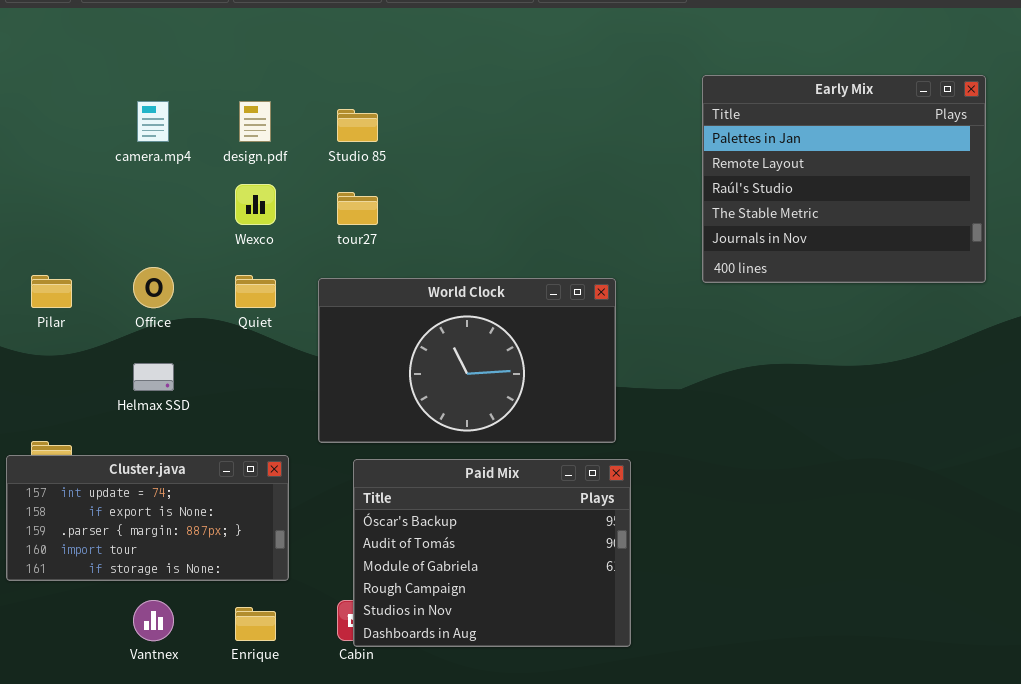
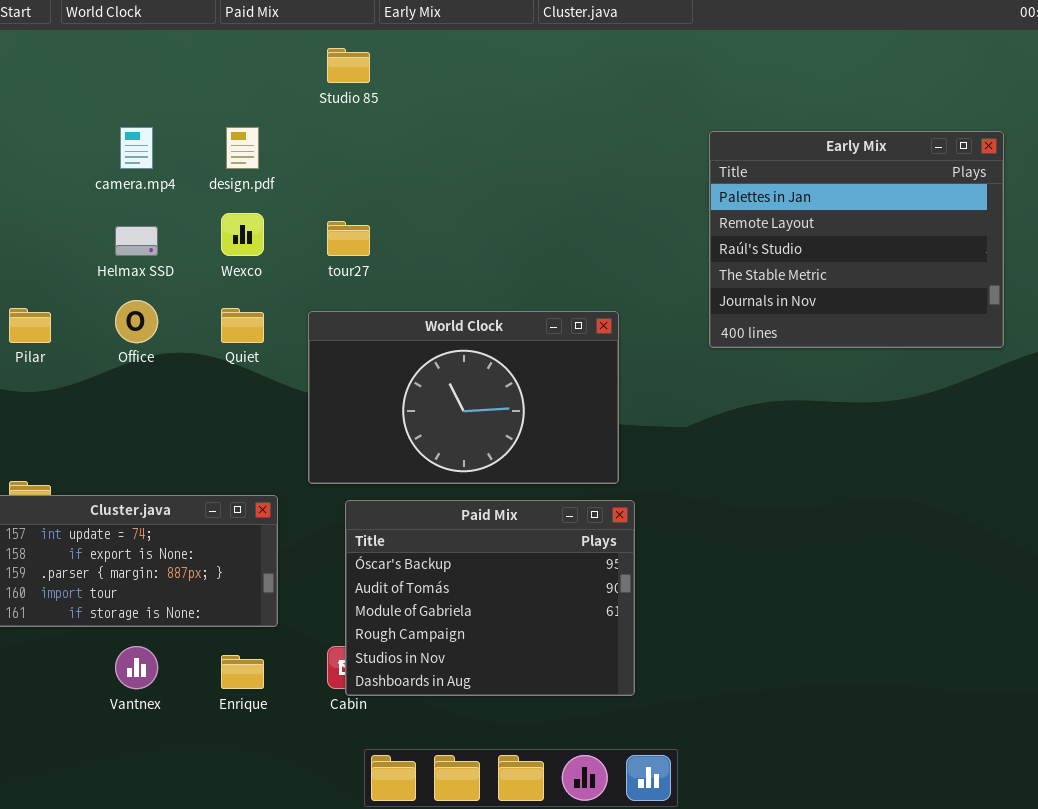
Early Mix: [702,75,986,283] -> [709,131,1004,348], moved
Studio 85: [337,109,378,142] -> [327,48,370,83], moved
Helmax SSD: [133,363,174,391] -> [115,226,158,256], moved

